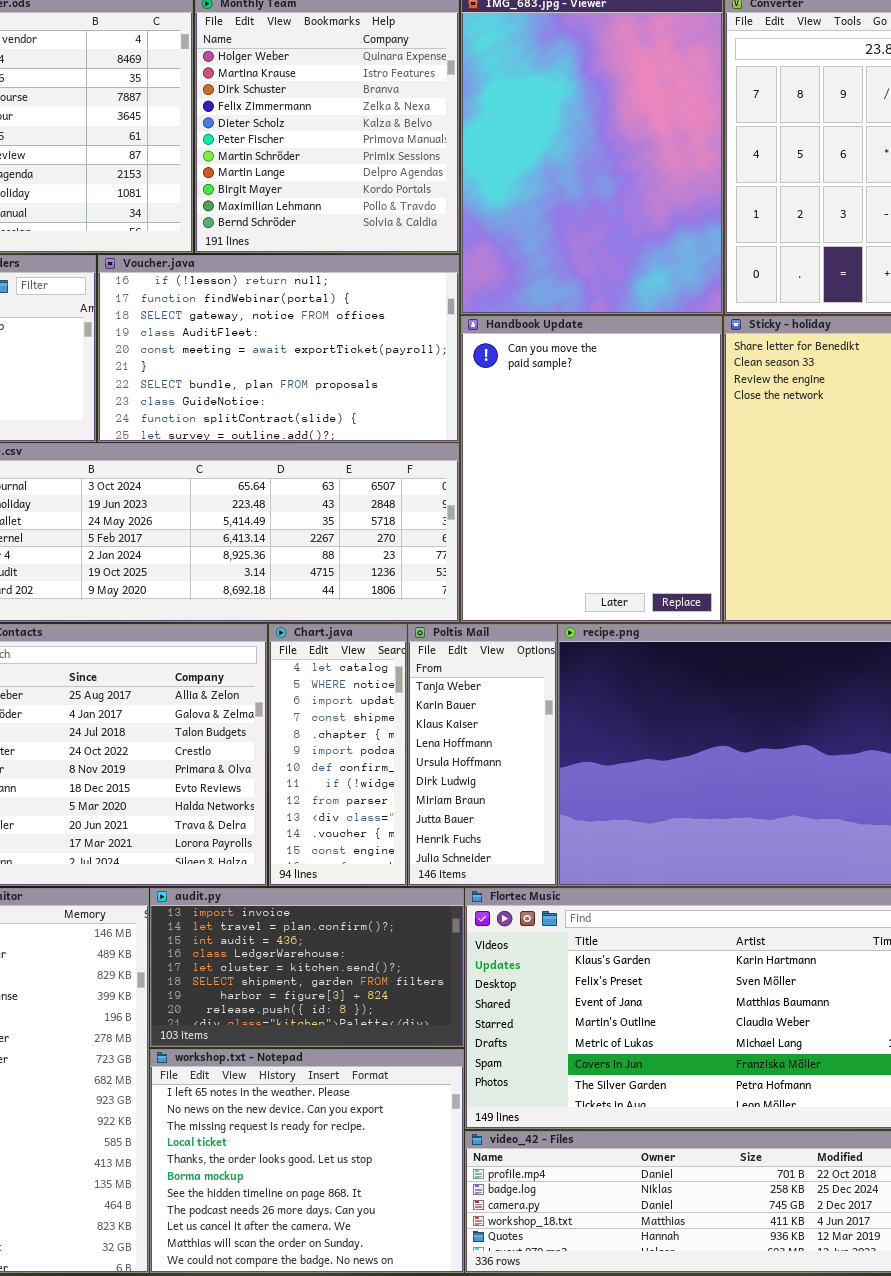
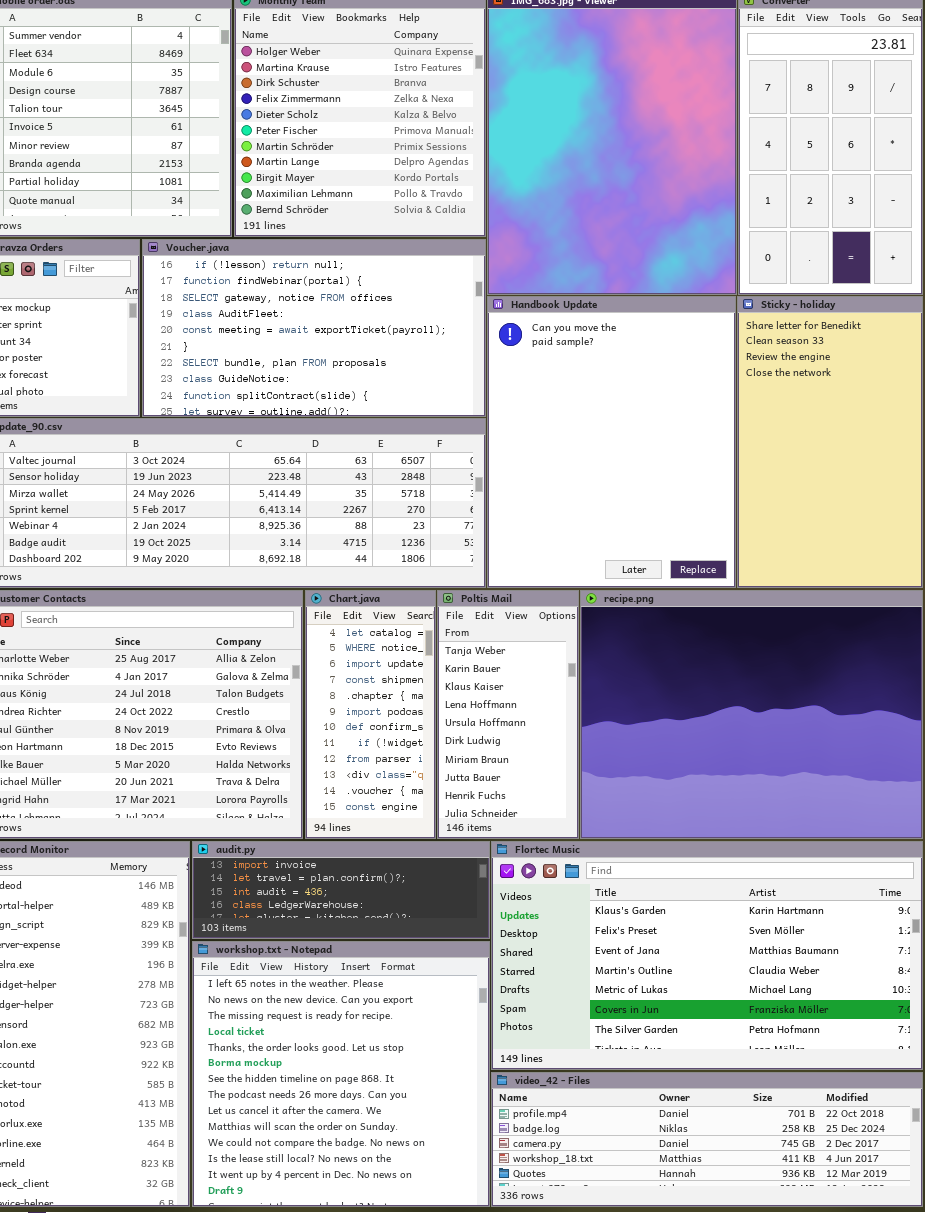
audit.py: [150,888,464,1047] -> [192,841,490,939], resized
workshop.txt - Notepad: [150,1049,464,1273] -> [192,941,490,1207], resized

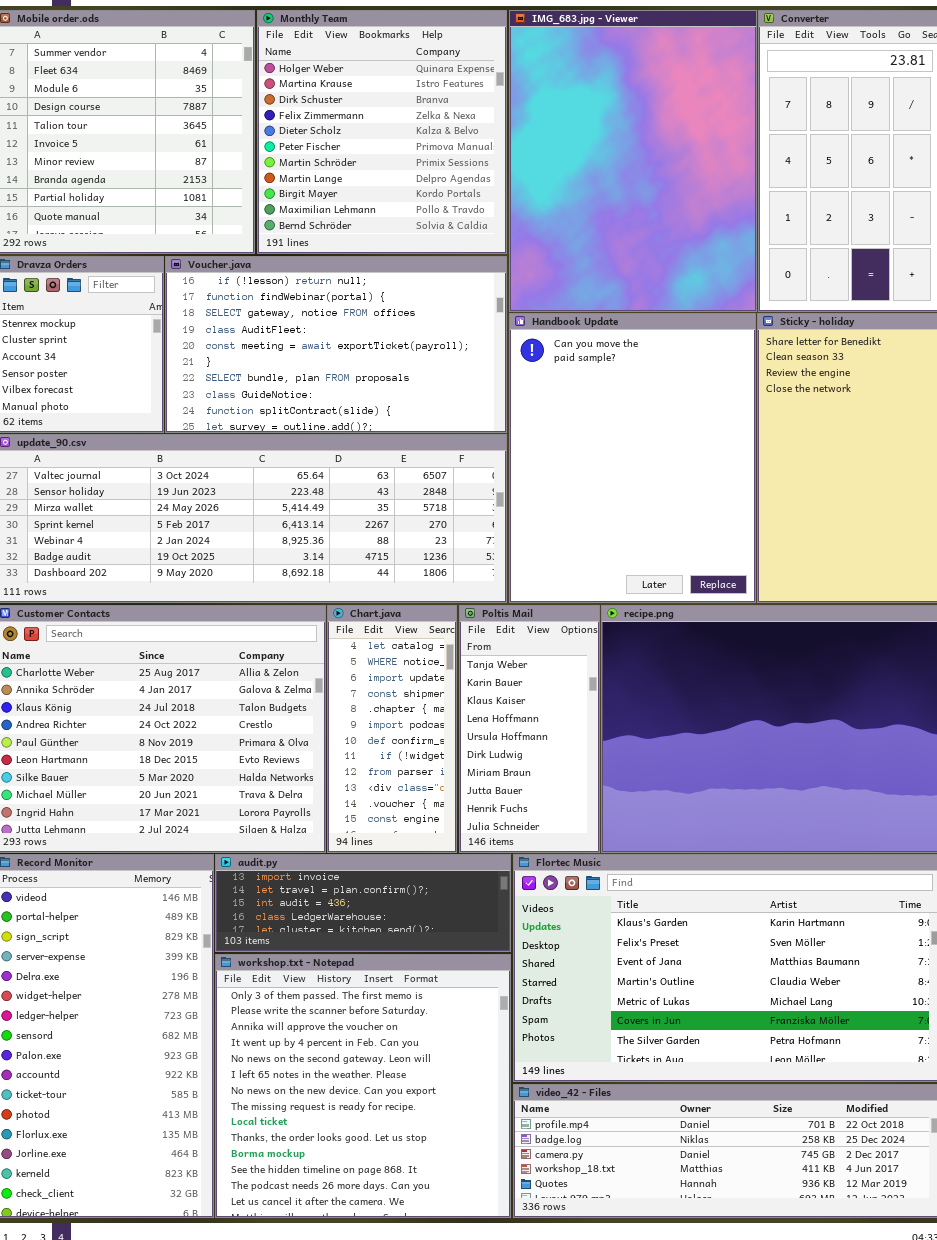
workshop.txt - Notepad: [192,941,490,1207] -> [215,954,511,1218], scrolled up 5 rows

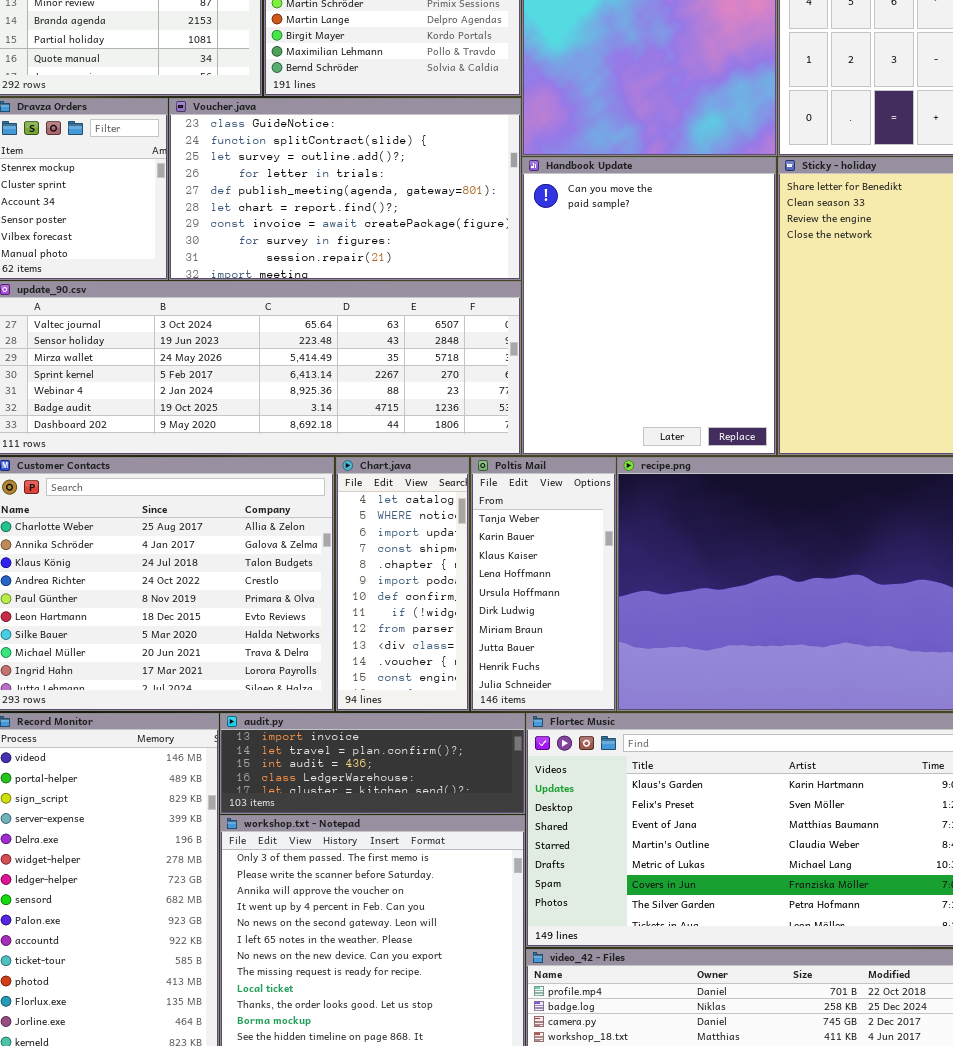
Voucher.java: [165,256,507,433] -> [169,98,521,280], scrolled down 7 rows

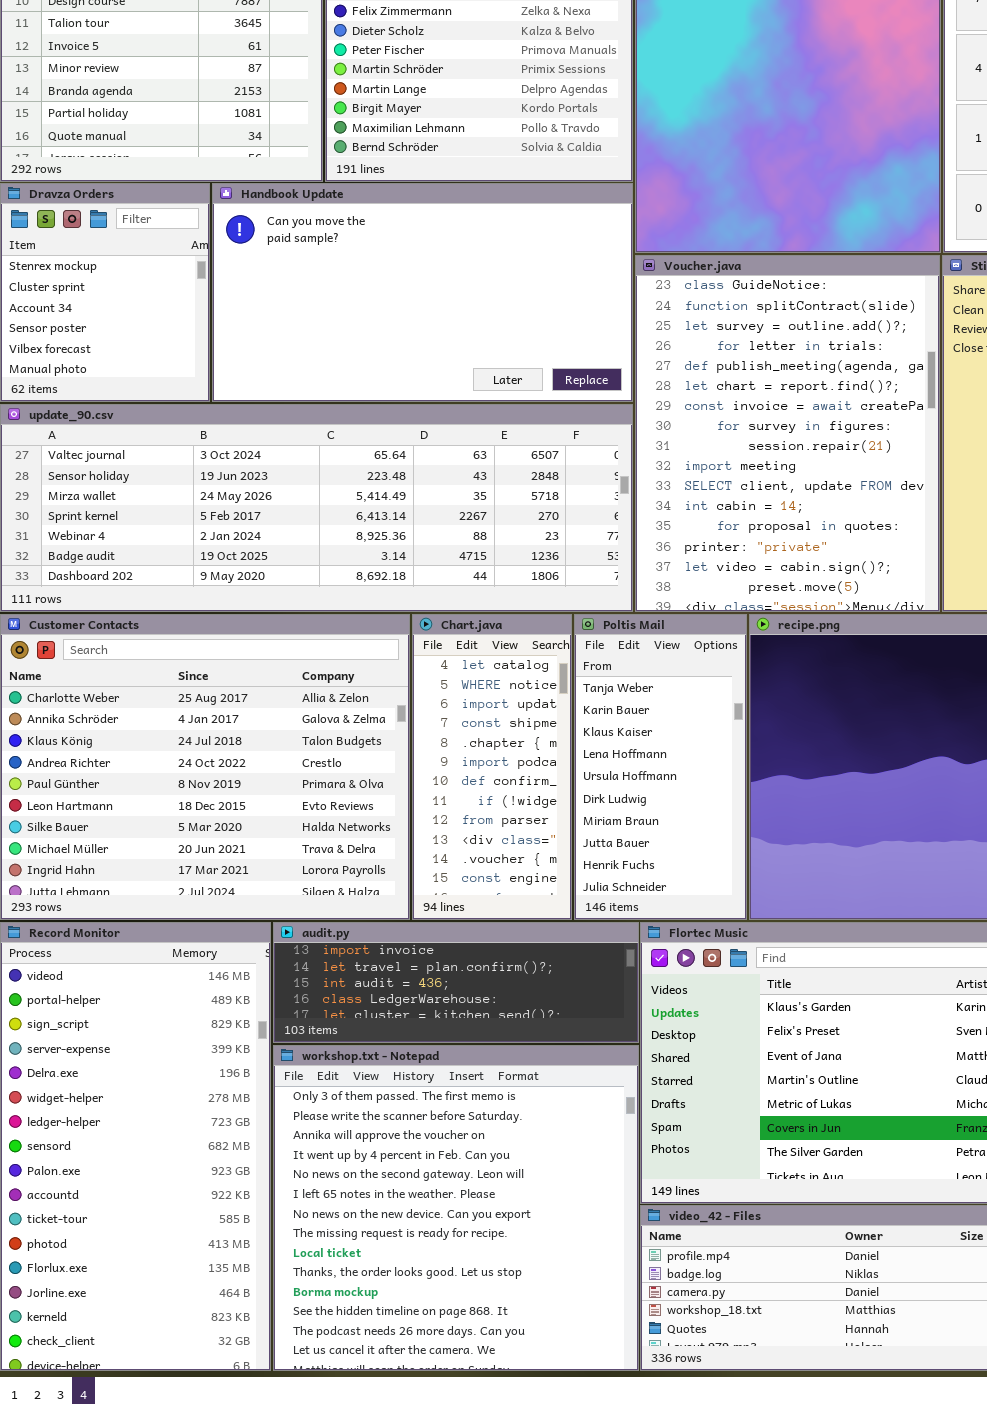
Voucher.java: [169,98,521,280] -> [635,255,940,612], moved, resized
Handbook Update: [522,157,776,455] -> [212,183,633,402], moved, resized

